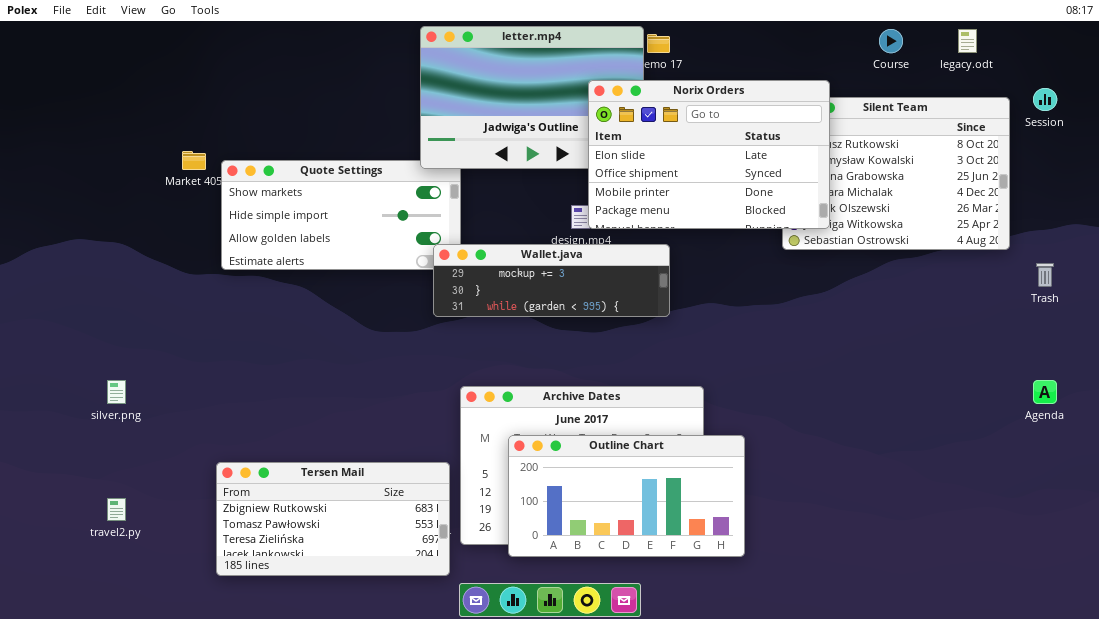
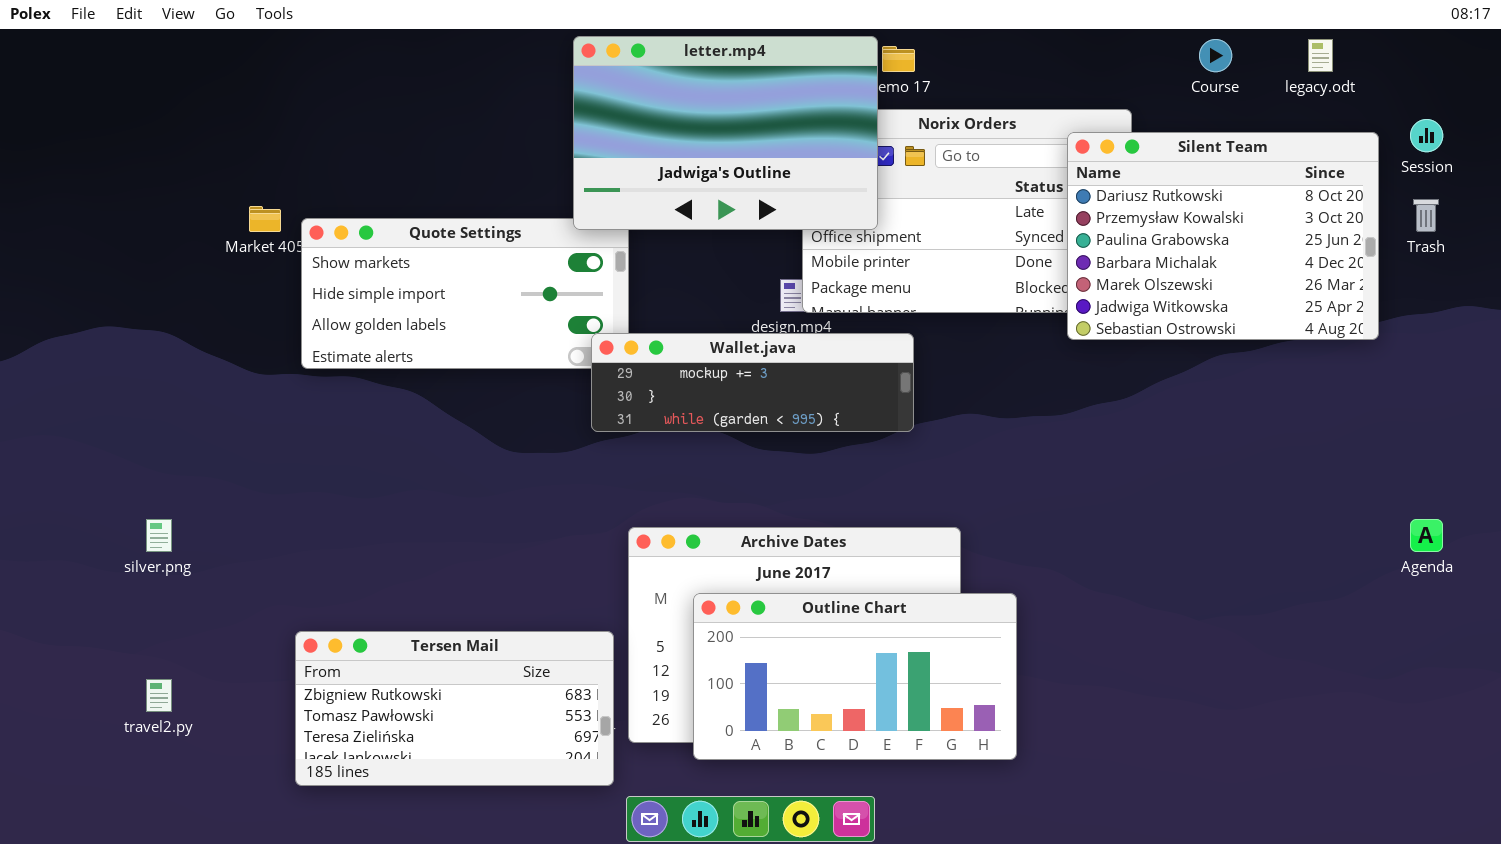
letter.mp4: [420,26,644,169] -> [573,36,878,230], raised
Silent Team: [782,97,1010,250] -> [1067,132,1379,340], raised
Trash: [1036,263,1054,287] -> [1413,199,1439,232], moved

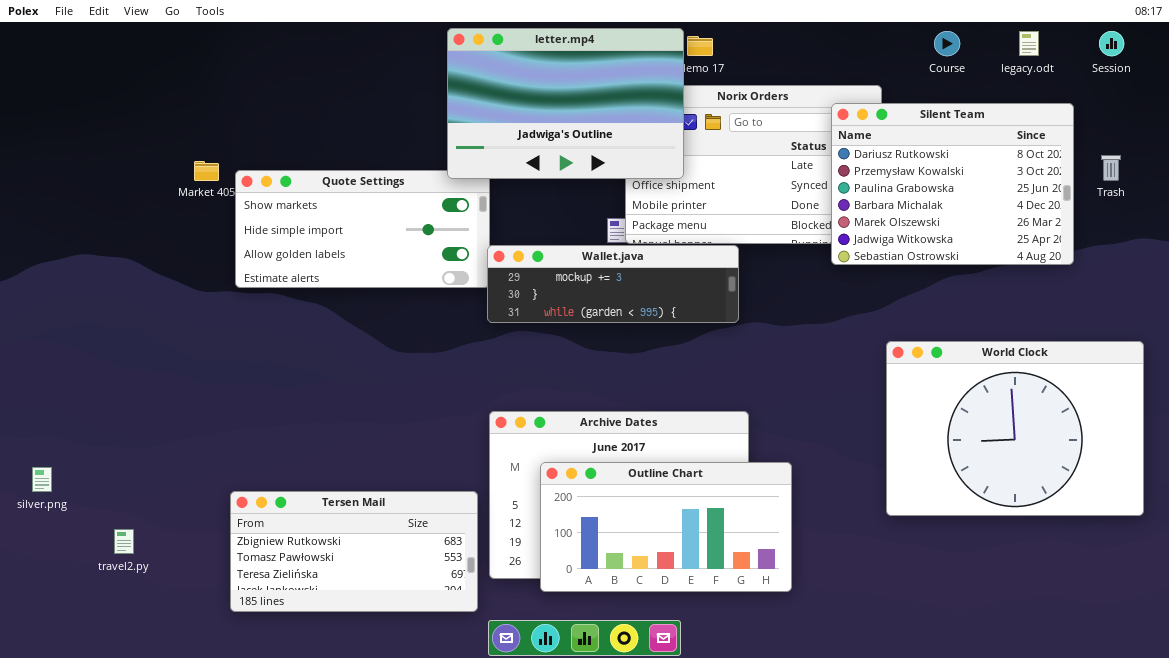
Session: [1410,119,1443,152] -> [1099,31,1124,56], moved
Wallet.java: [591,333,914,432] -> [487,245,739,323], moved
World Clock: none -> [886,341,1144,516], opened
silver.png: [146,519,172,552] -> [32,467,52,492], moved

